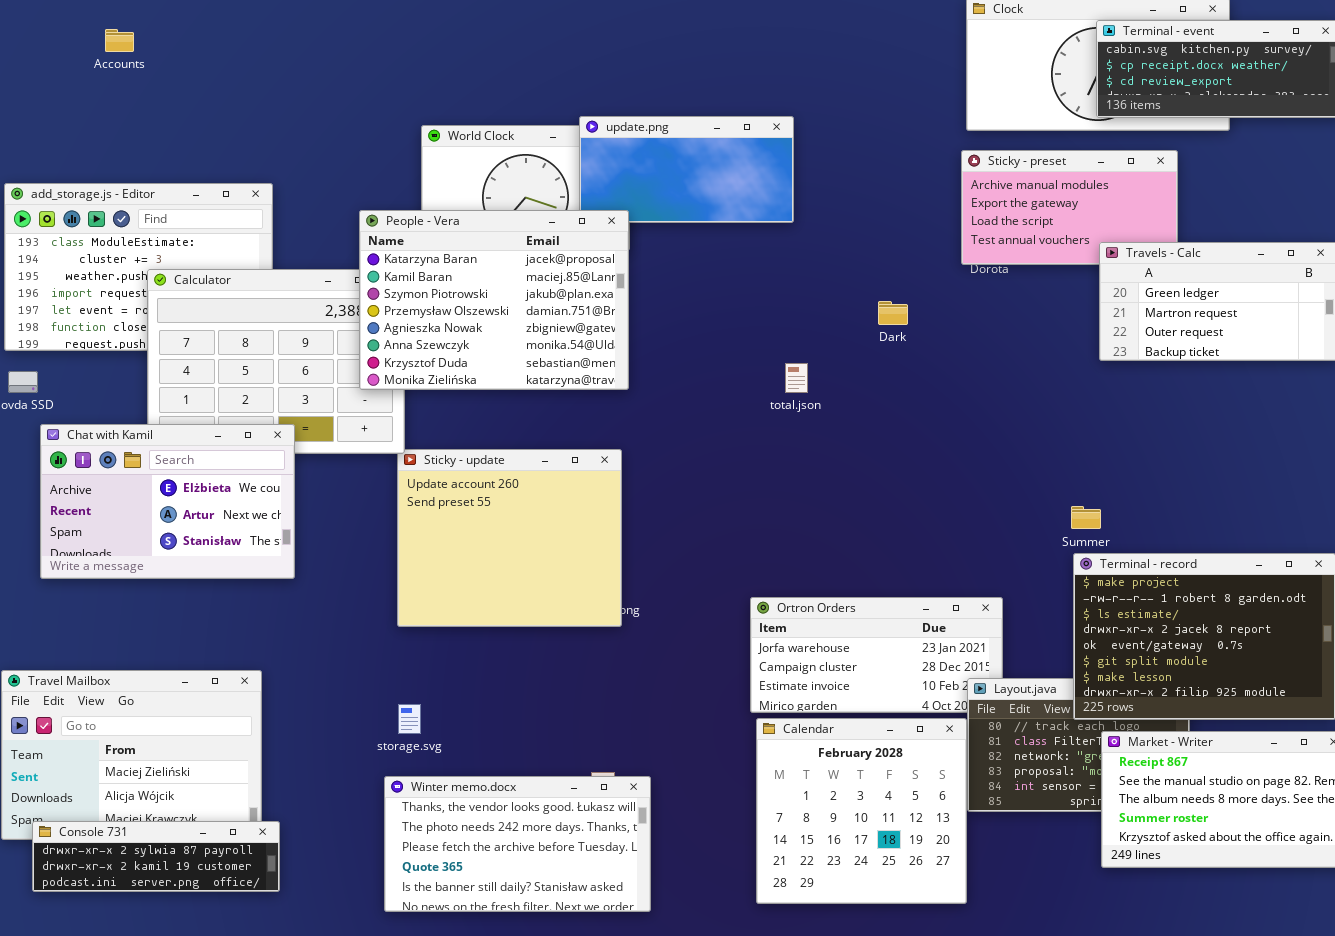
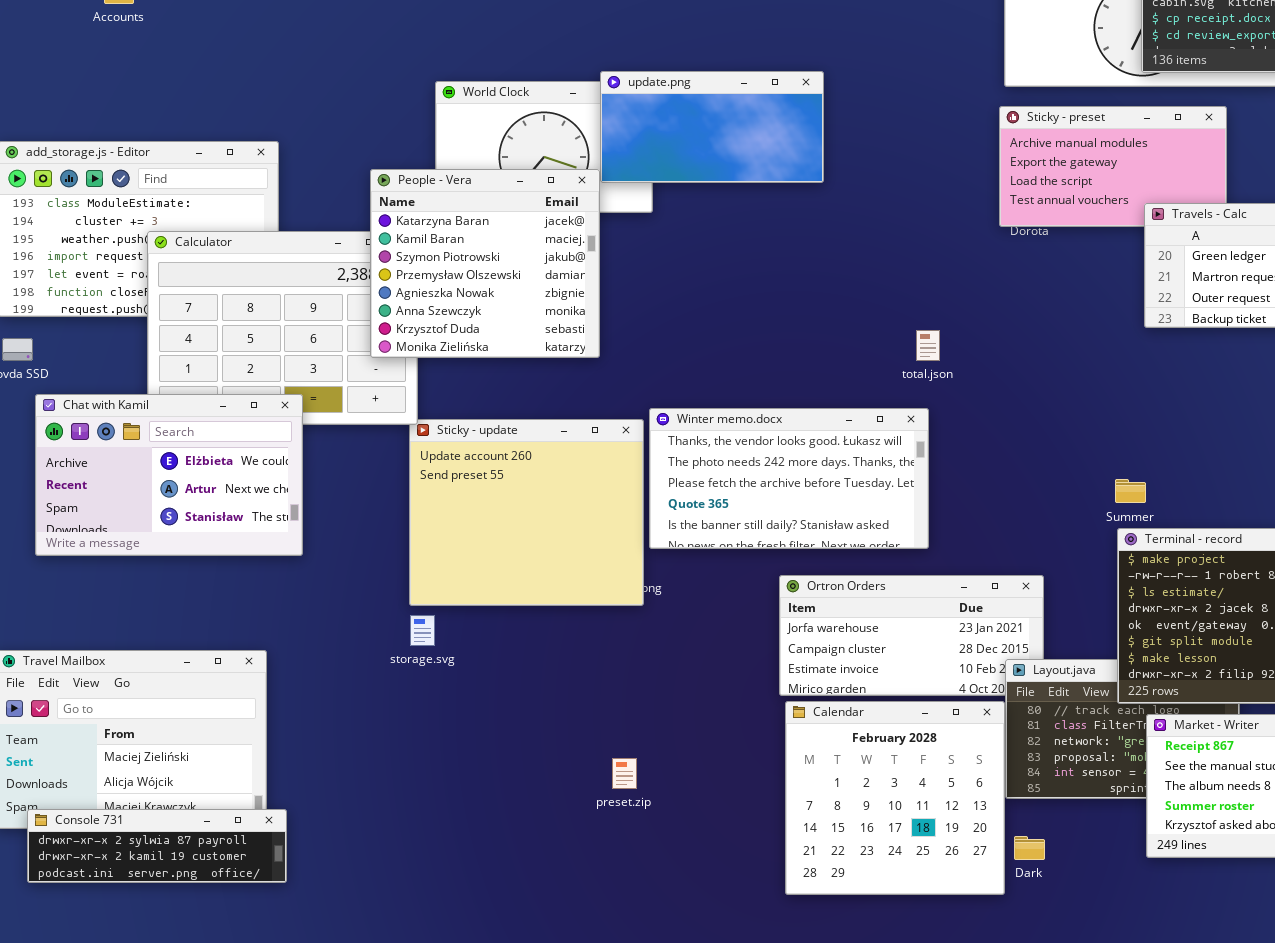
People - Vera: [359,210,629,390] -> [370,169,600,358], resized
Dark: [878,301,908,325] -> [1014,836,1045,860], moved
total.json: [785,363,808,393] -> [916,330,940,361], moved
storage.svg: [398,704,421,734] -> [410,615,435,646], moved
Winter memo.docx: [384,776,651,912] -> [649,408,929,549], moved

